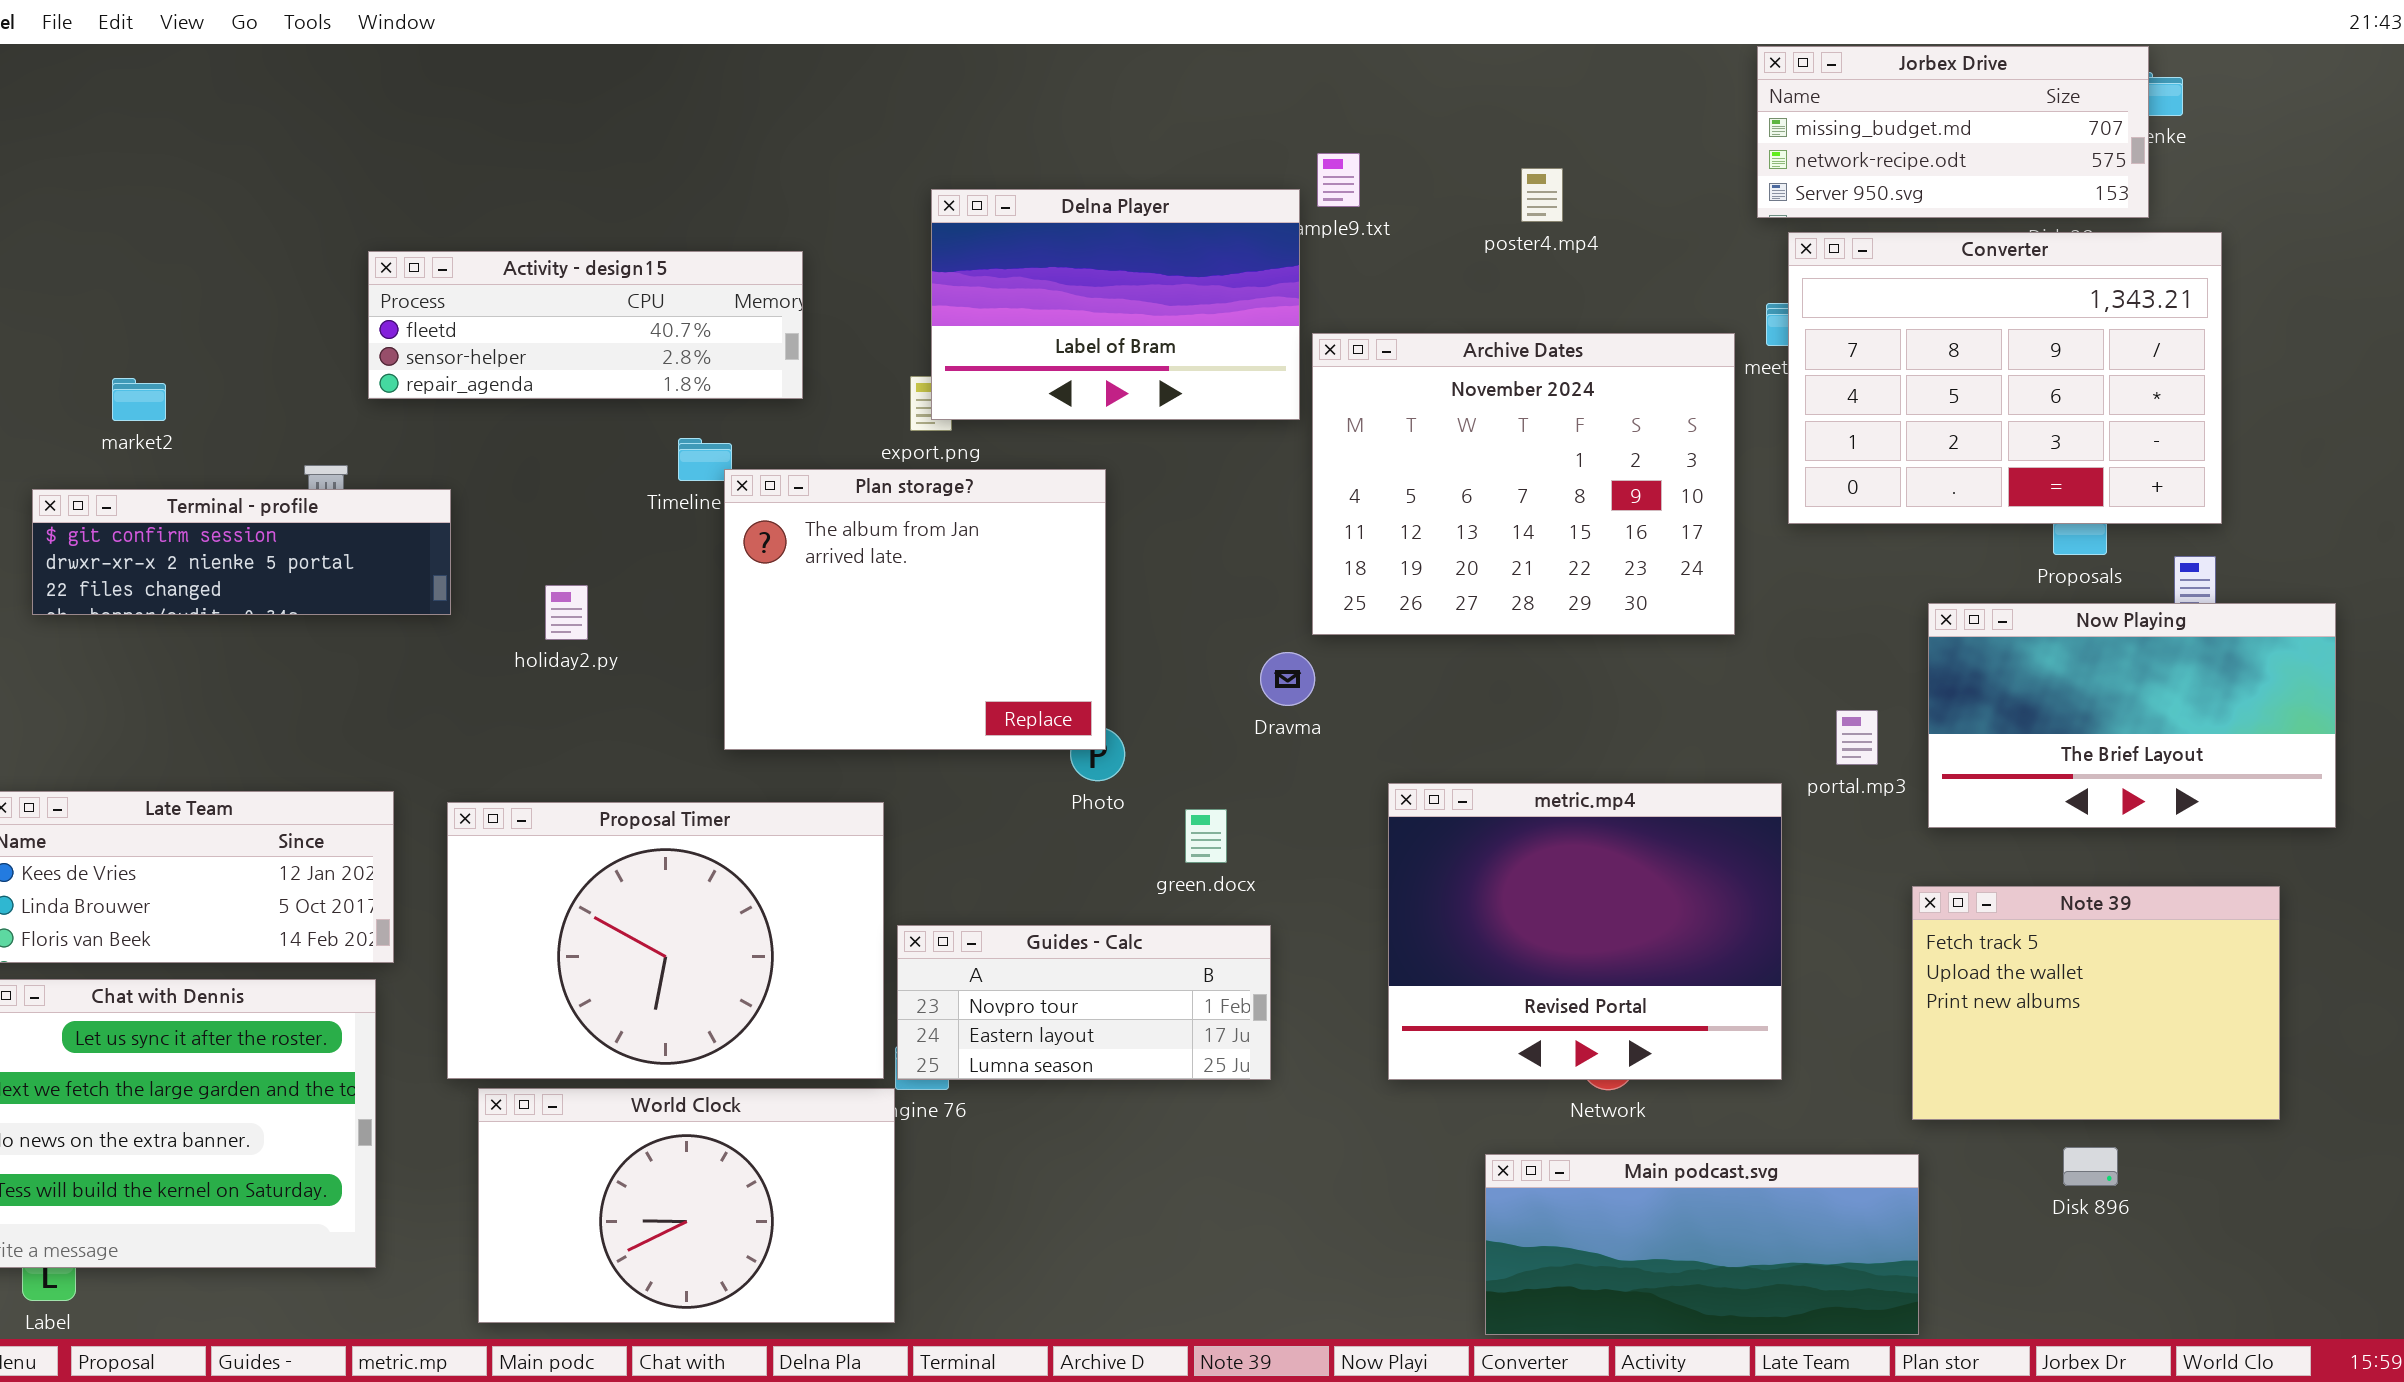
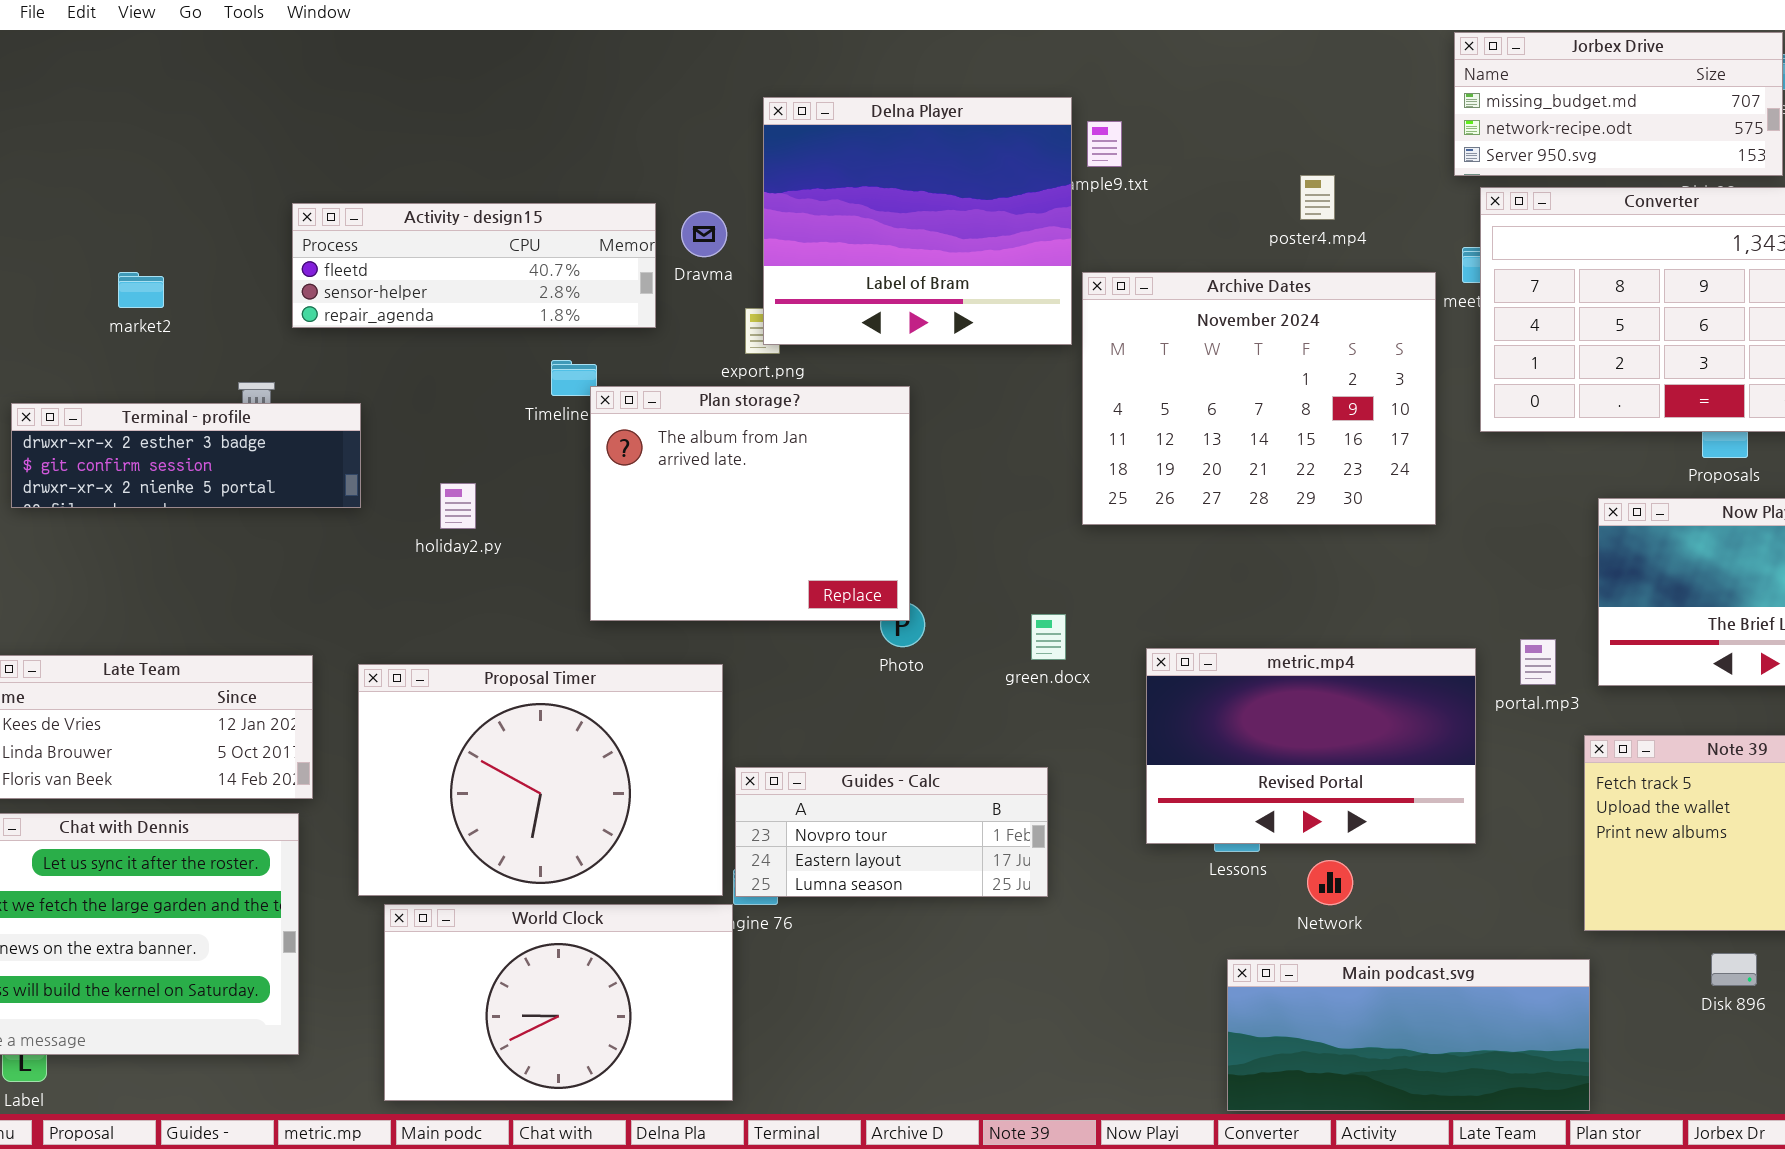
poster4.mp4: [1521,168,1563,222] -> [1300,175,1335,220], moved
Delna Player: [931,189,1300,420] -> [763,97,1072,345], resized
market2: [112,378,166,421] -> [118,272,164,308], moved
Terminal - profile: [32,489,451,615] -> [11,403,361,508], scrolled up 1 row
Dravma: [1260,652,1315,706] -> [681,211,727,257], moved
portal.mp3: [1836,710,1878,765] -> [1520,639,1556,685], moved
metric.mp4: [1388,783,1782,1080] -> [1146,648,1476,844], resized
green.docx: [1185,809,1227,863] -> [1031,614,1066,660], moved

